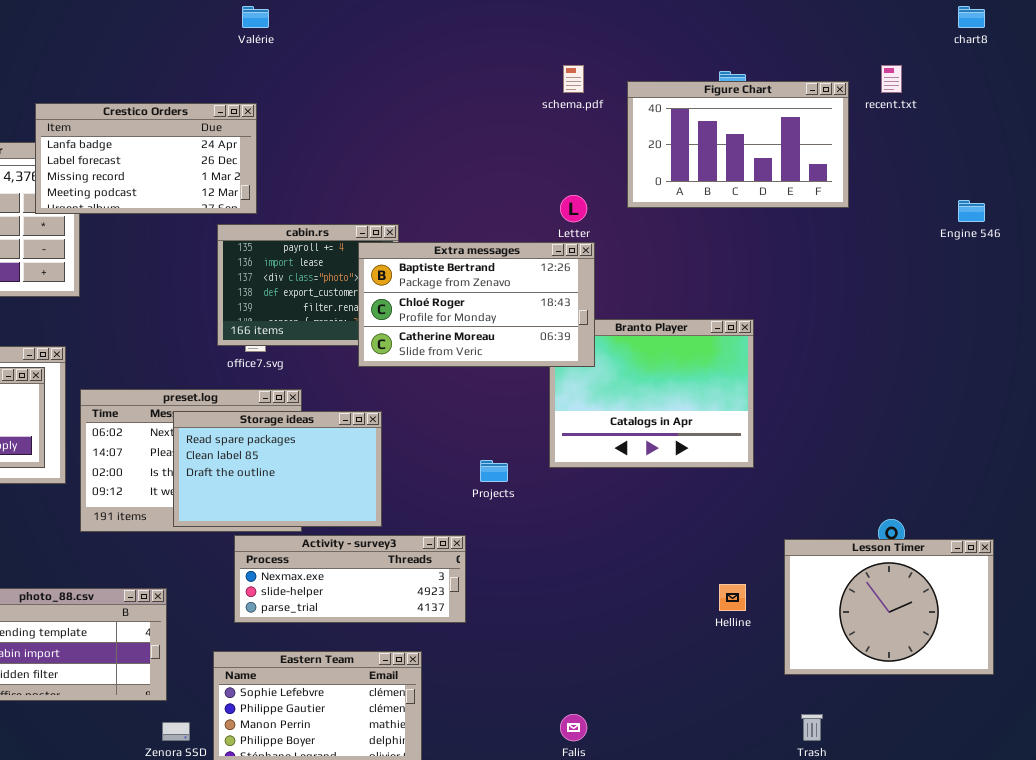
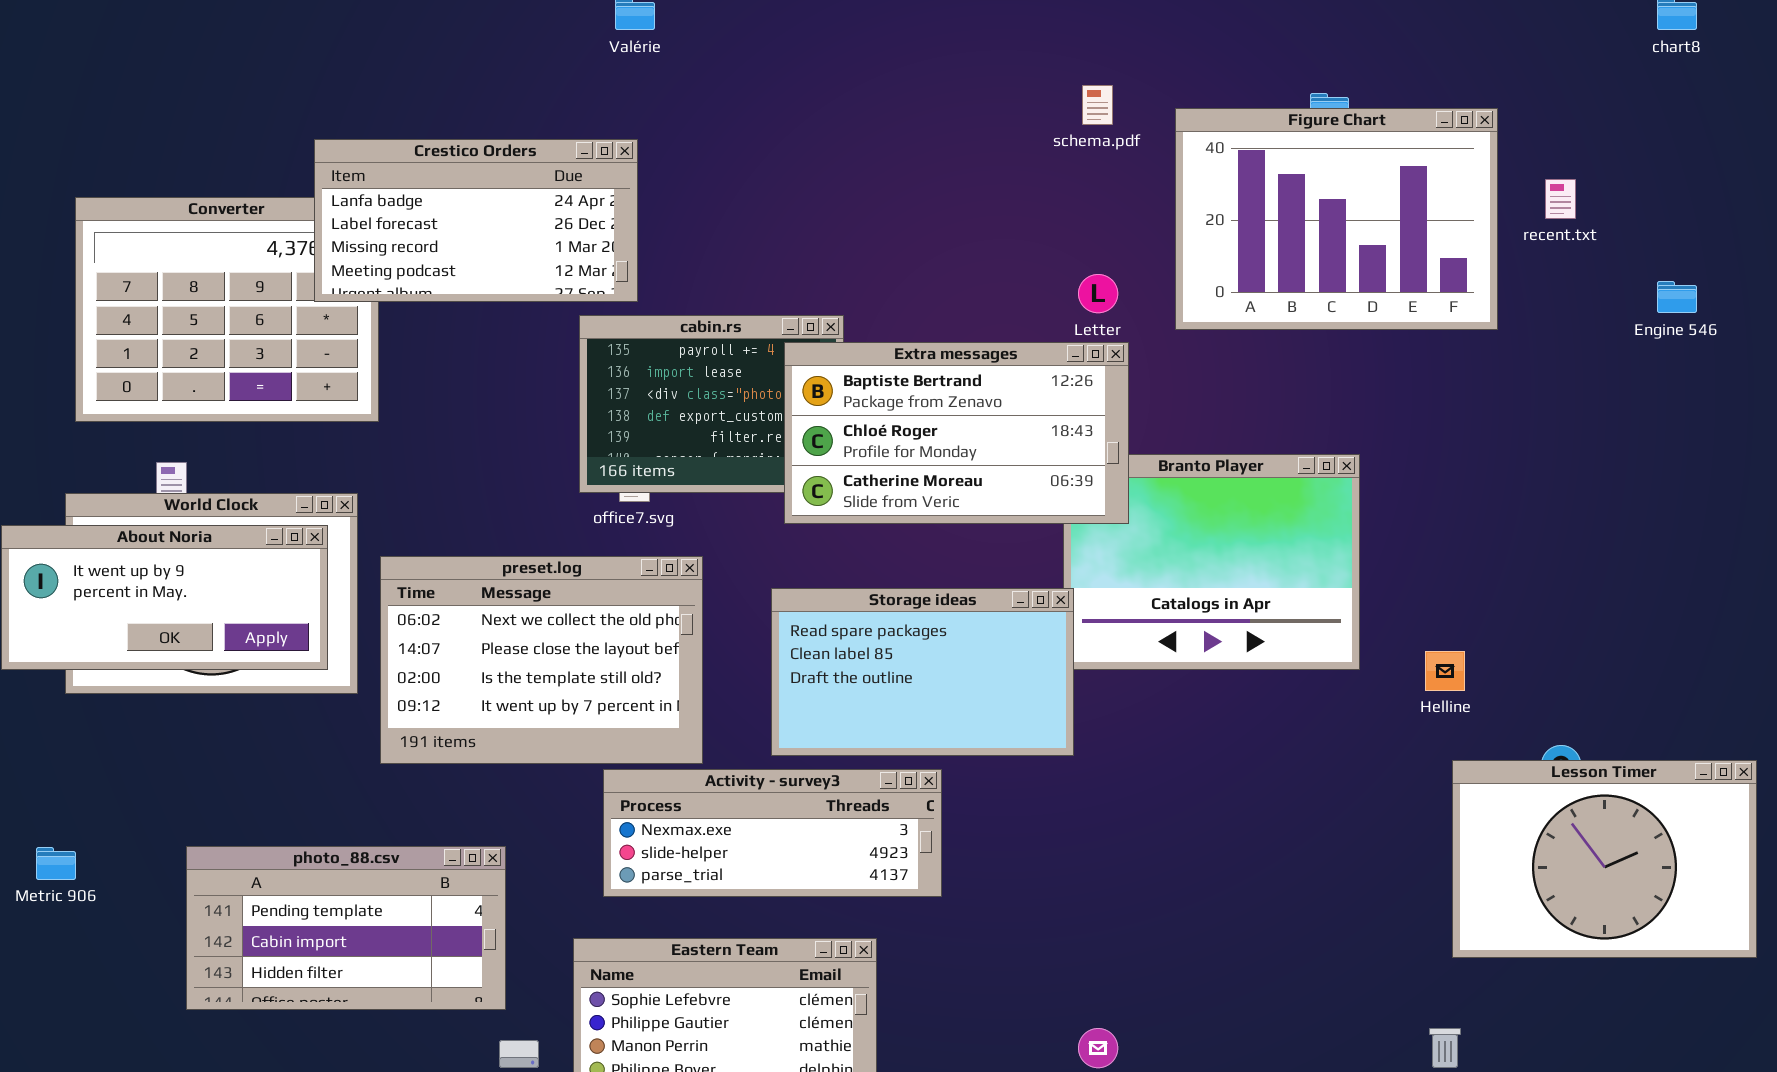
recent.txt: [881,65,902,93] -> [1545,179,1576,219], moved
Figure Chart: [627,81,849,208] -> [1175,108,1498,330], resized
Storage ideas: [173,411,382,527] -> [771,588,1074,756], moved
Lesson Timer: [784,539,994,675] -> [1452,760,1757,958], moved
Helline: [719,584,746,611] -> [1425,651,1465,691], moved

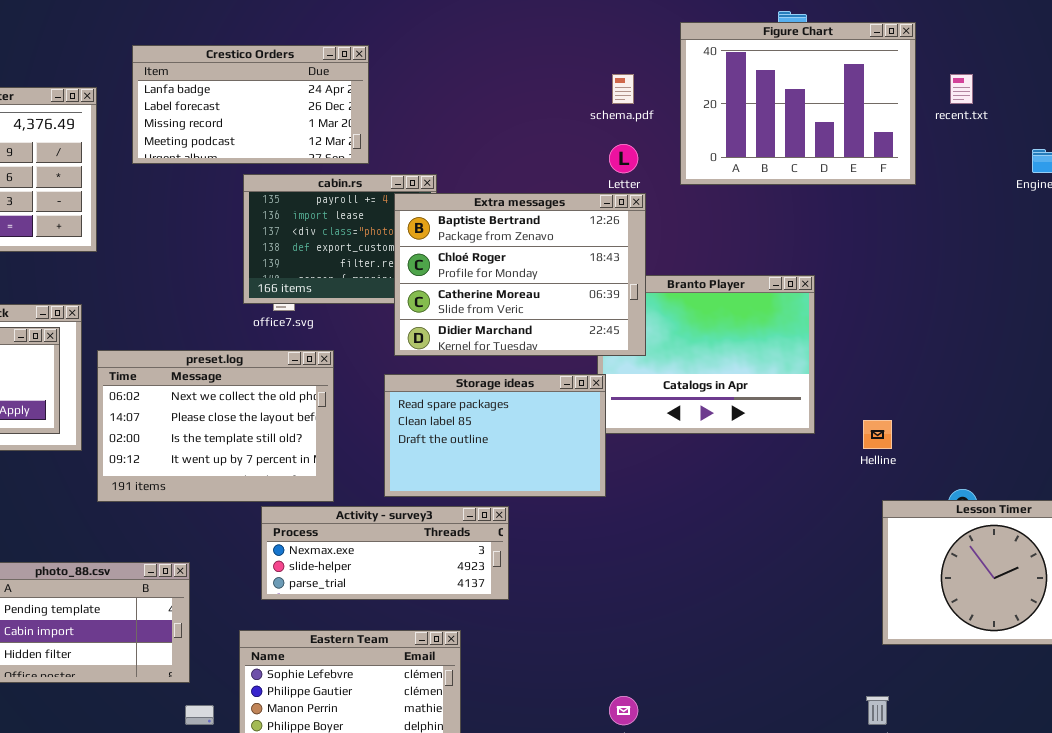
schema.pdf: [1082,85,1113,125] -> [612,74,634,104], moved
Crestico Orders: [314,139,638,302] -> [132,45,369,164], moved
Extra messages: [784,342,1129,524] -> [394,193,646,356], resized

